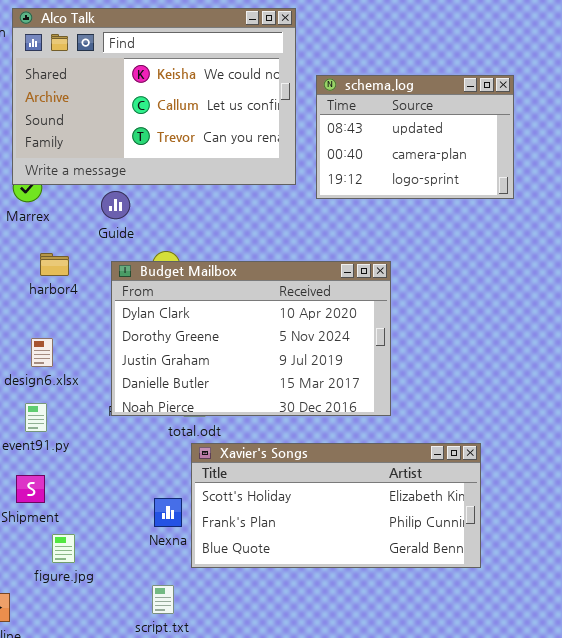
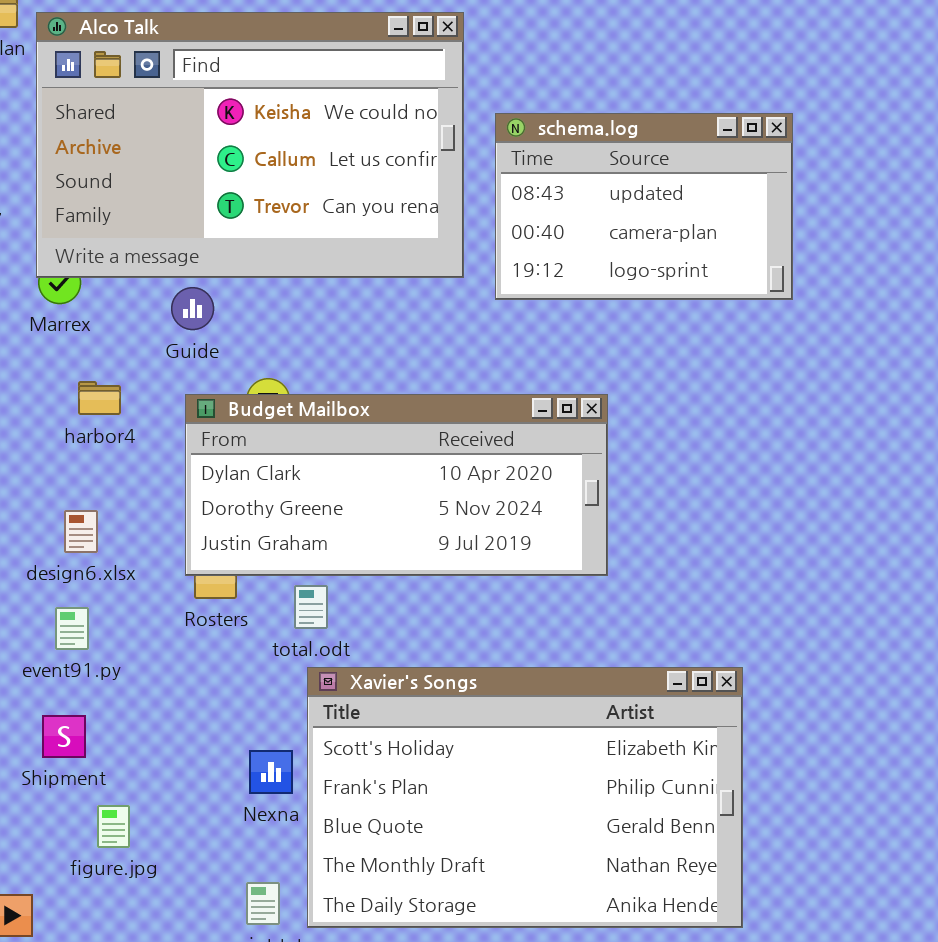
Budget Mailbox: [111,261,391,416] -> [185,394,608,576], resized
Xavier's Songs: [191,443,481,568] -> [307,667,743,928], resized

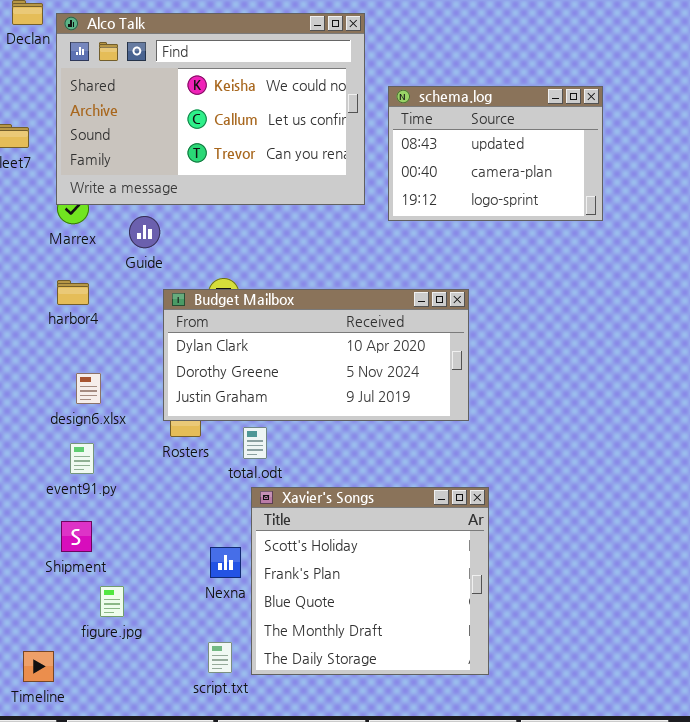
Guide: [171,287,214,330] -> [129,216,160,248], moved
harbor4: [78,381,121,415] -> [57,280,89,305], moved
Xavier's Songs: [307,667,743,928] -> [251,487,489,675], resized

